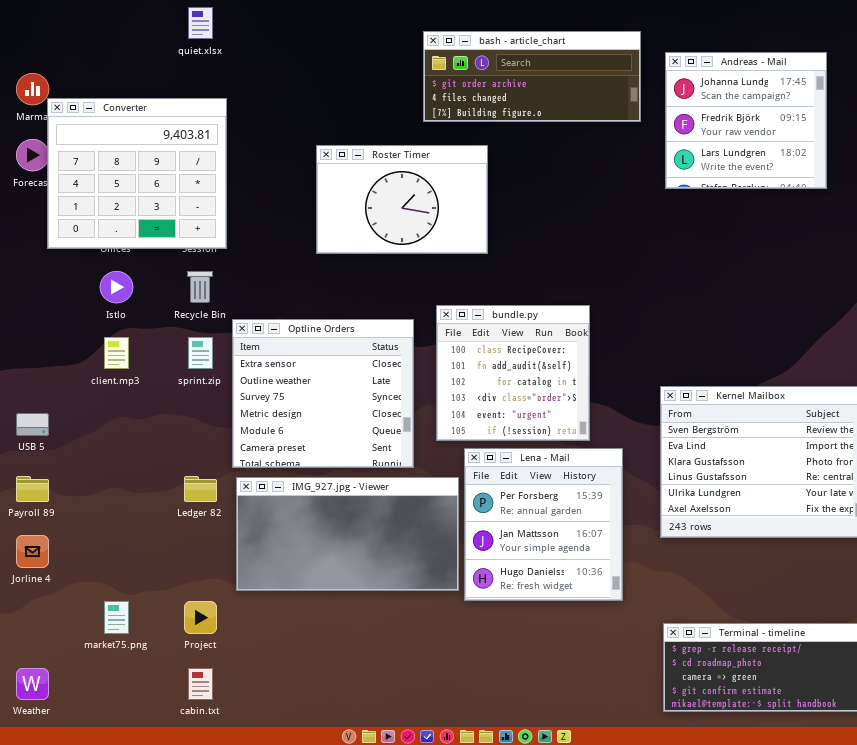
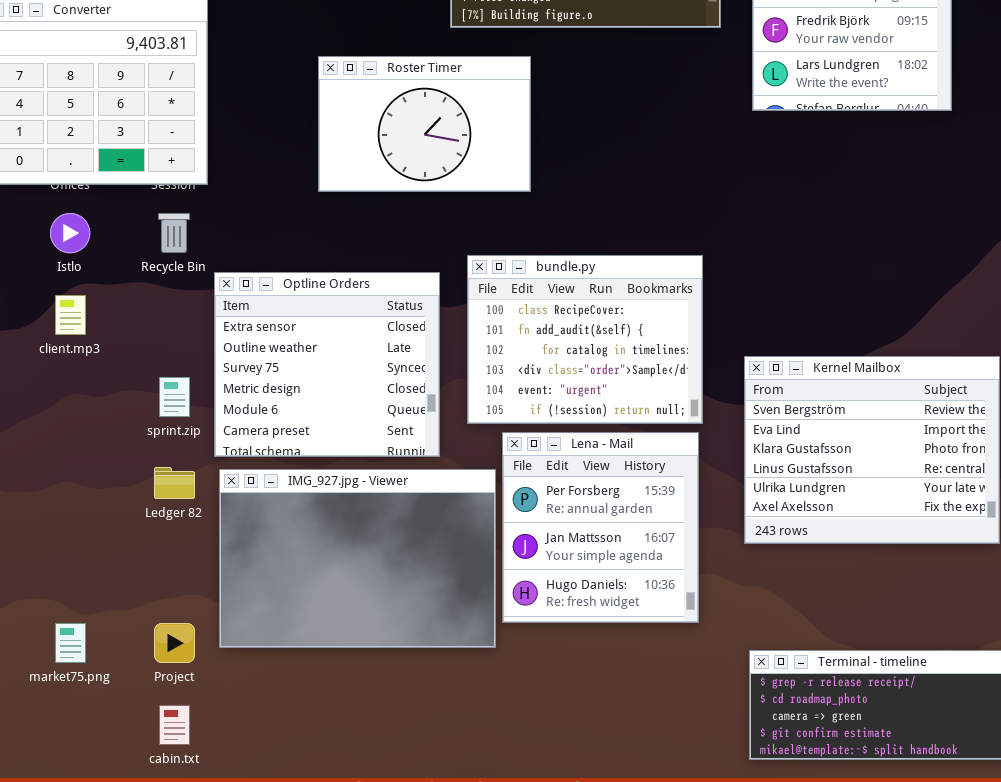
bundle.py: [436,305,590,441] -> [467,255,703,424], resized
sprint.zip: [188,337,213,369] -> [159,377,190,417], moved
IMG_927.jpg - Viewer: [236,477,459,591] -> [219,469,496,648], resized

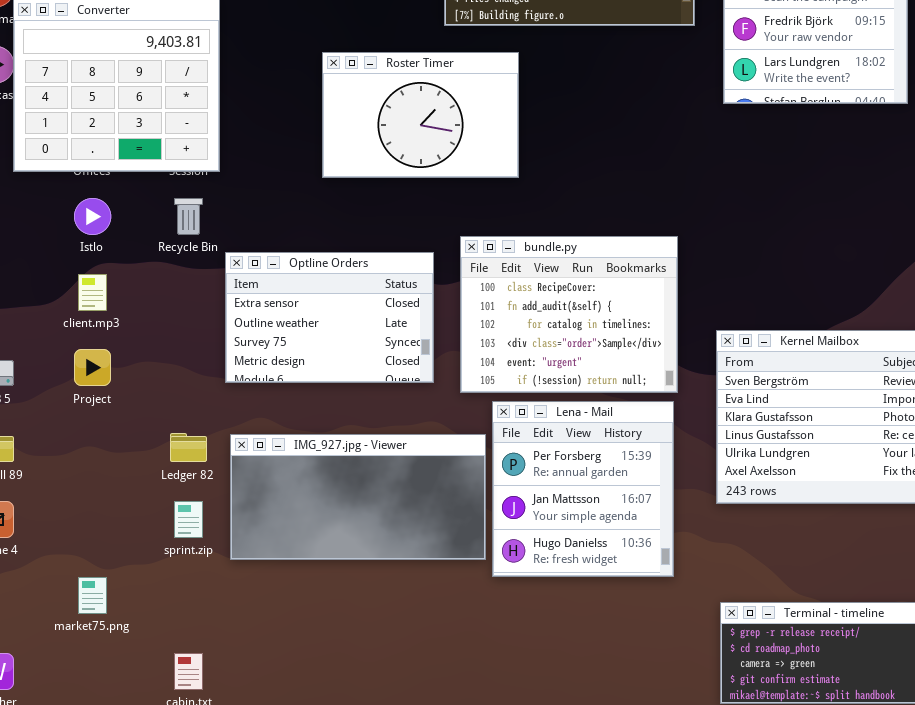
Optline Orders: [214,272,440,457] -> [225,252,434,383], resized
sprint.zip: [159,377,190,417] -> [174,501,203,538], moved
IMG_927.jpg - Viewer: [219,469,496,648] -> [230,434,486,560], resized
Project: [154,623,195,663] -> [74,349,111,386], moved

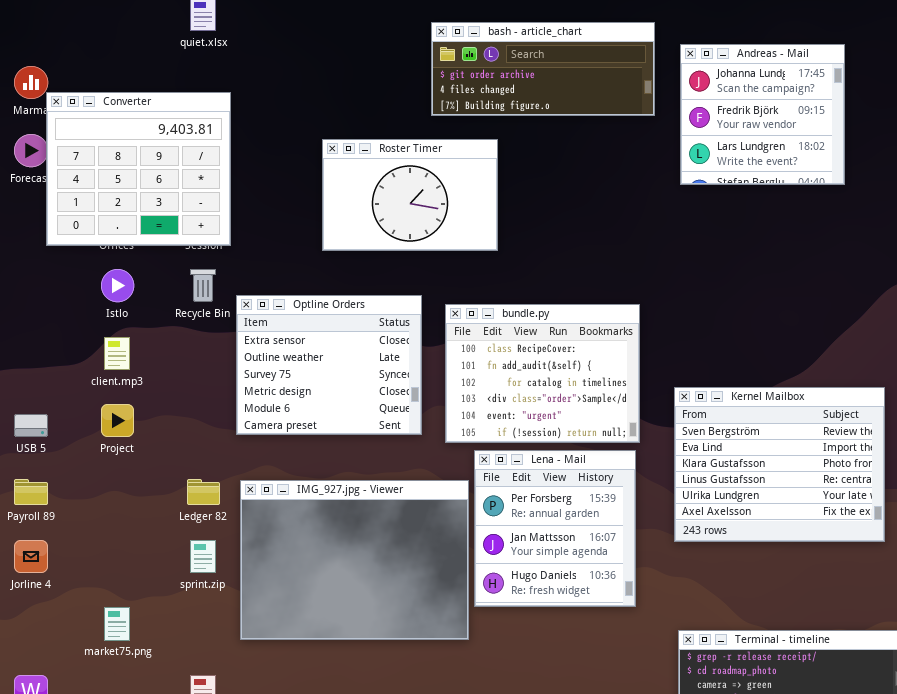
Optline Orders: [225,252,434,383] -> [236,295,422,435], resized
IMG_927.jpg - Viewer: [230,434,486,560] -> [240,480,469,640], resized

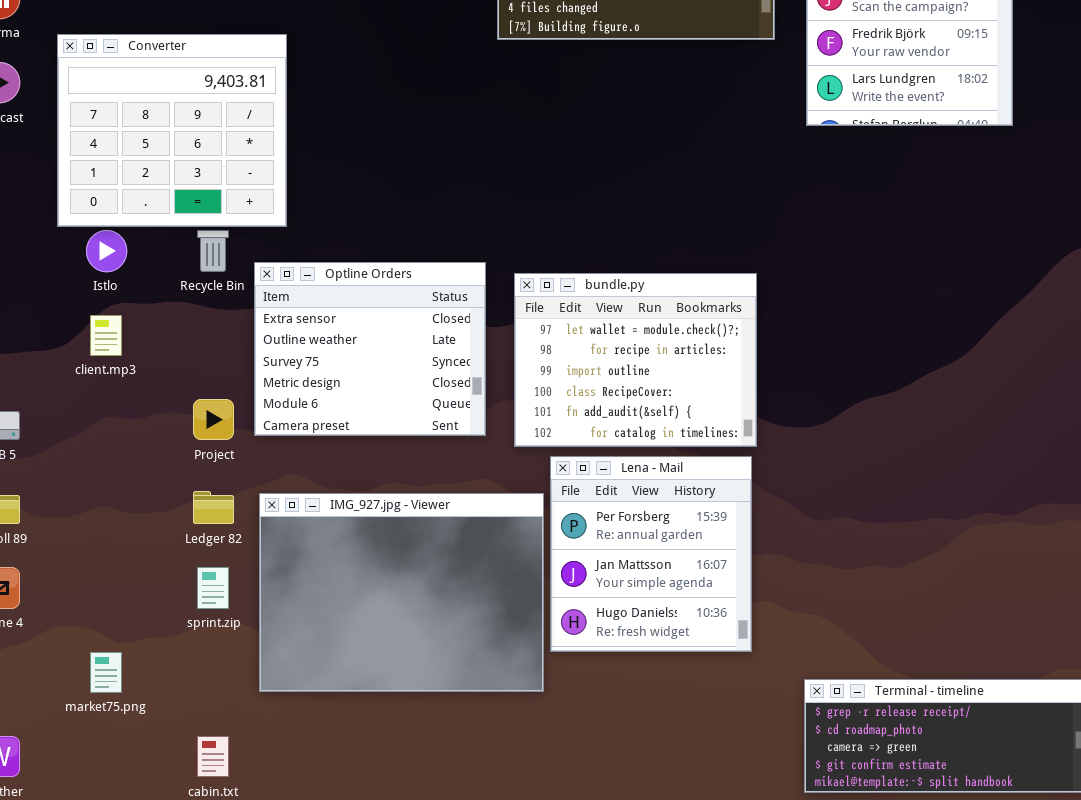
Converter: [46,92,231,246] -> [57,34,287,227], moved
Roster Timer: [322,139,498,251] -> none, closed
bundle.py: [445,304,640,443] -> [514,273,757,447], scrolled up 3 rows
Kernel Mailbox: [674,387,885,542] -> none, closed
Project: [101,404,134,437] -> [193,399,234,440], moved

